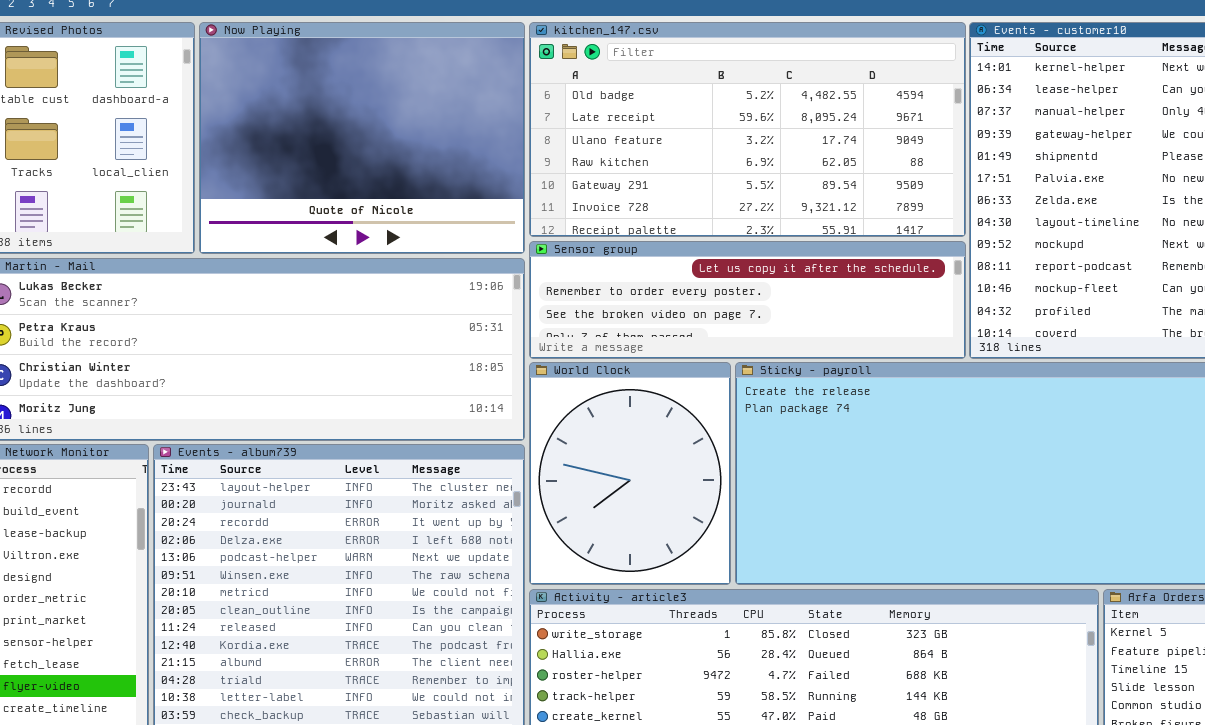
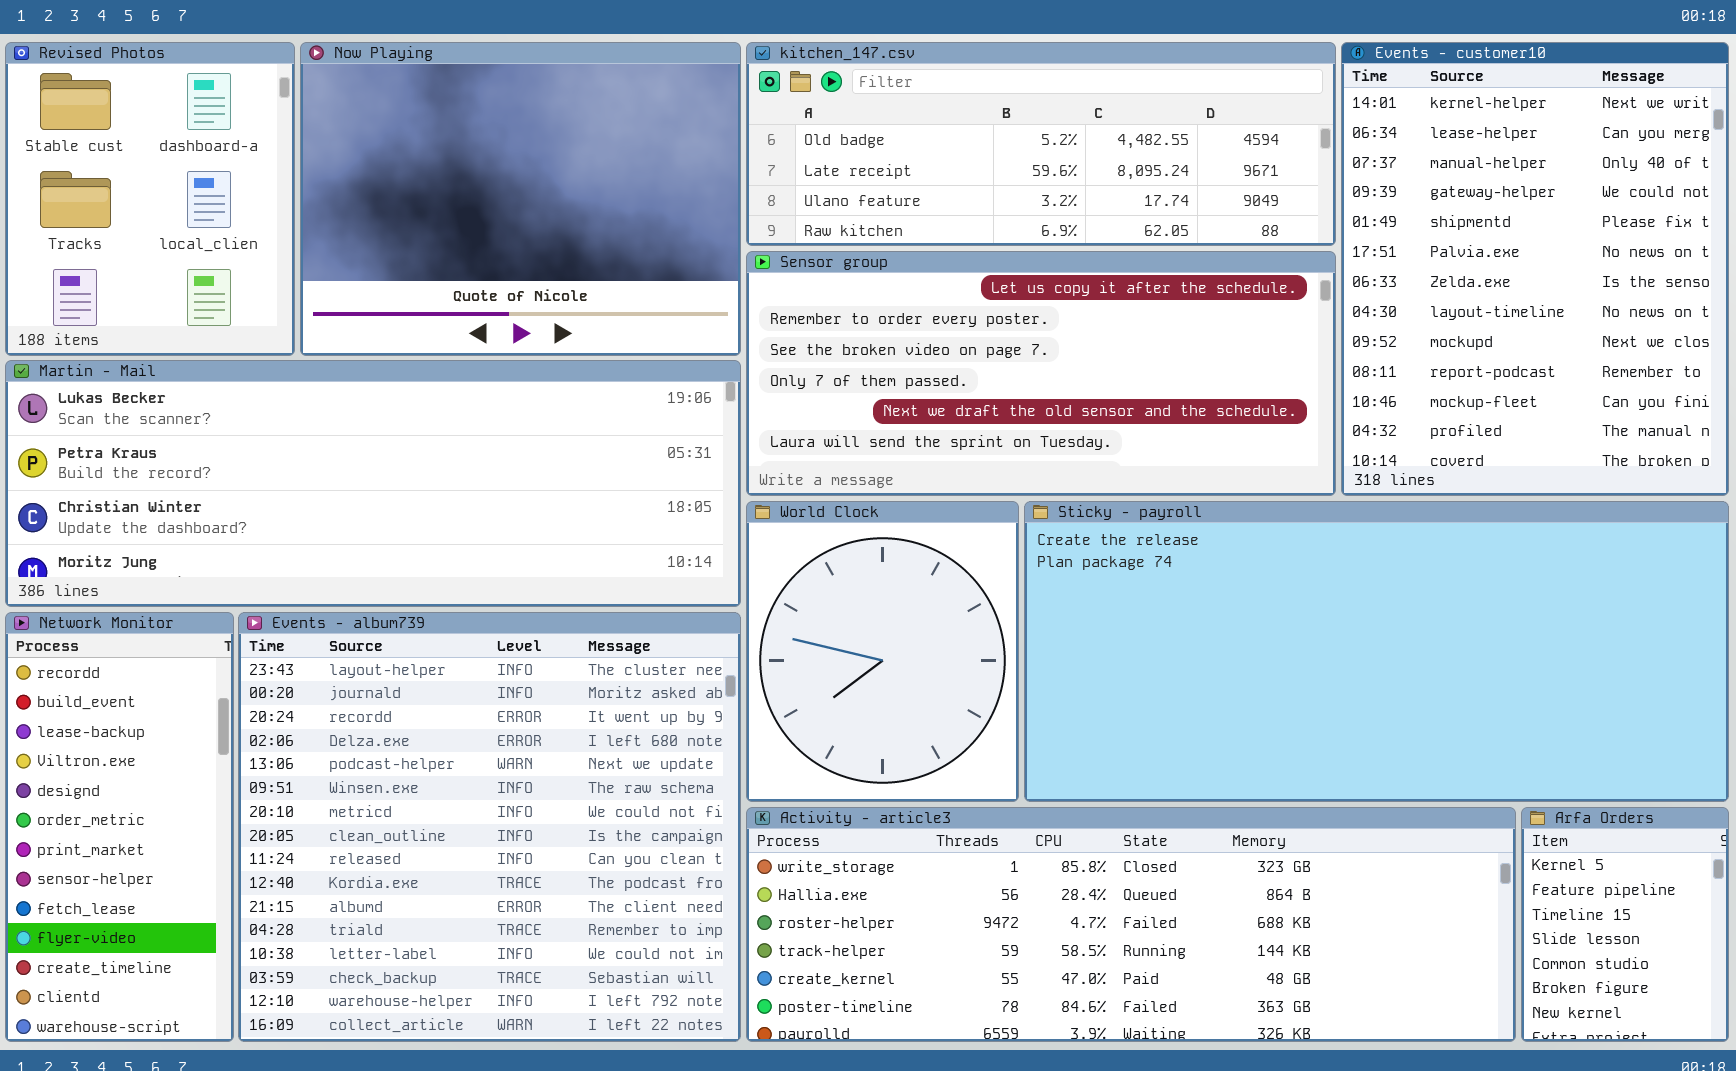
kitchen_147.csv: [529,22,966,237] -> [746,42,1336,246], resized
Sensor group: [529,241,966,359] -> [746,251,1336,496], resized

